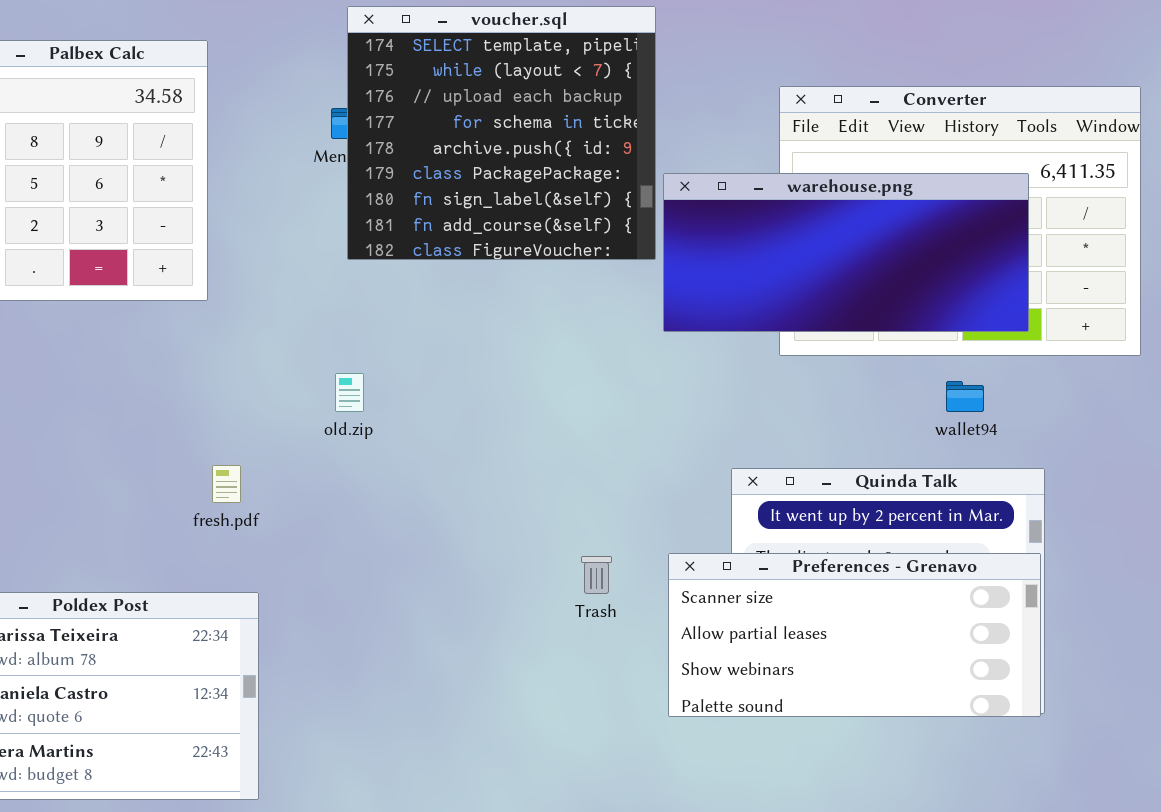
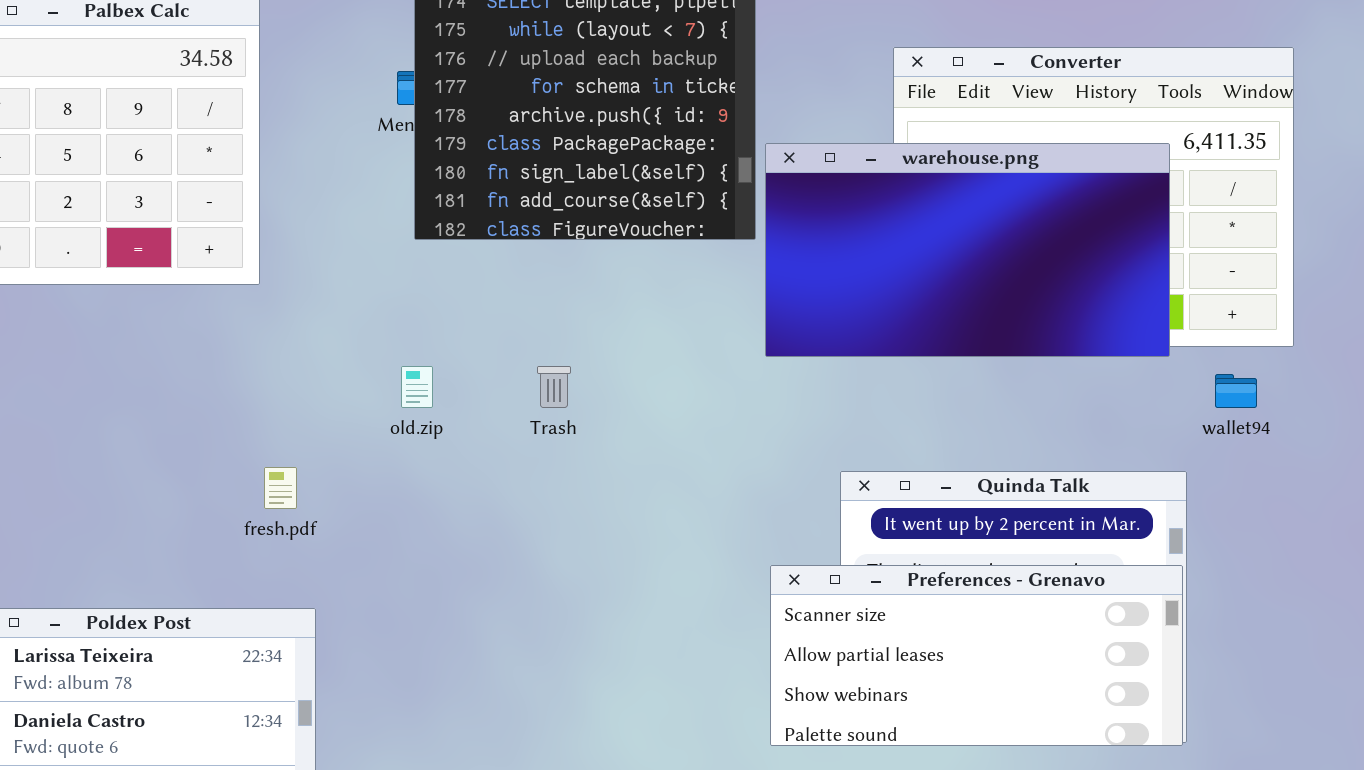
warehouse.png: [663,173,1029,332] -> [765,143,1170,357], resized
wallet94: [946,381,984,412] -> [1215,374,1257,408], moved
Trash: [581,556,612,594] -> [537,366,571,408], moved

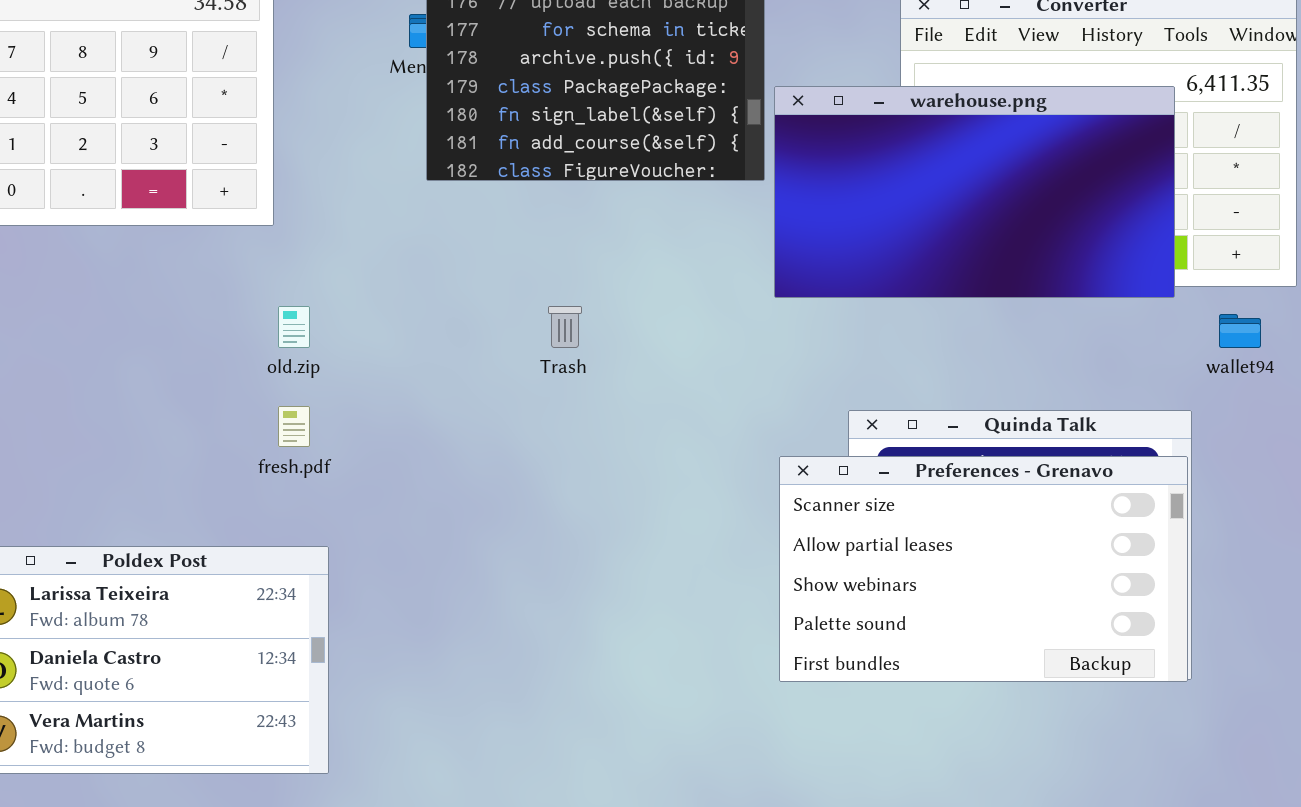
old.zip: [401,366,433,408] -> [278,306,310,348], moved
Preferences - Grenavo: [770,565,1183,746] -> [779,456,1188,682], resized

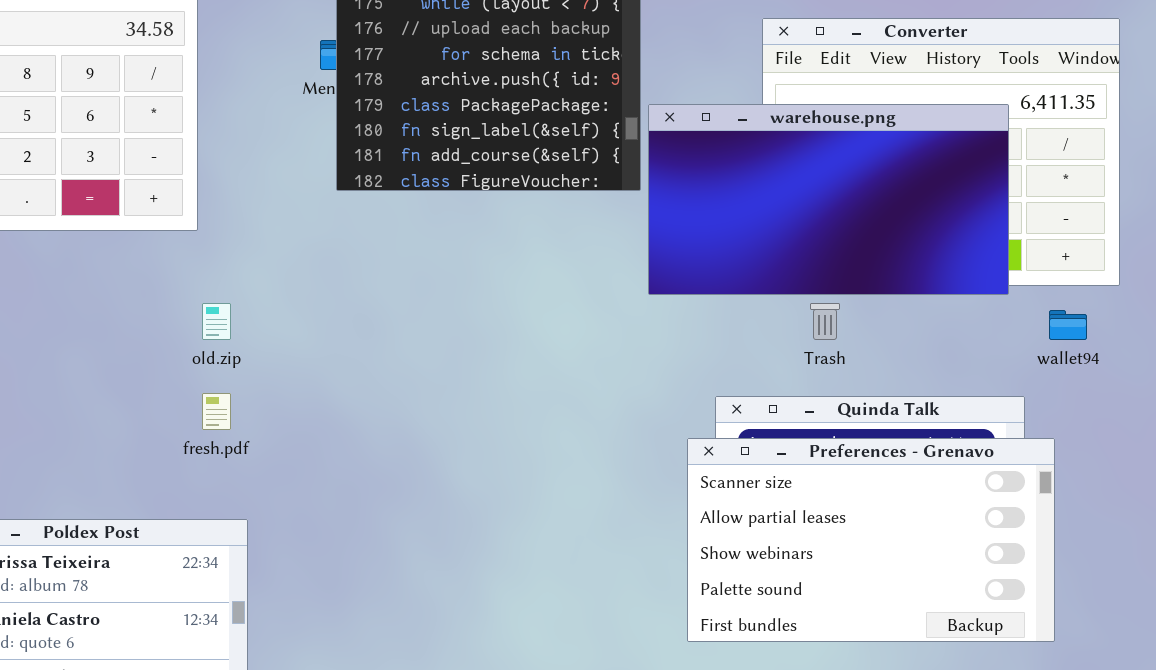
Trash: [548,306,582,348] -> [810,303,840,340], moved
Preferences - Grenavo: [779,456,1188,682] -> [687,438,1055,642], moved

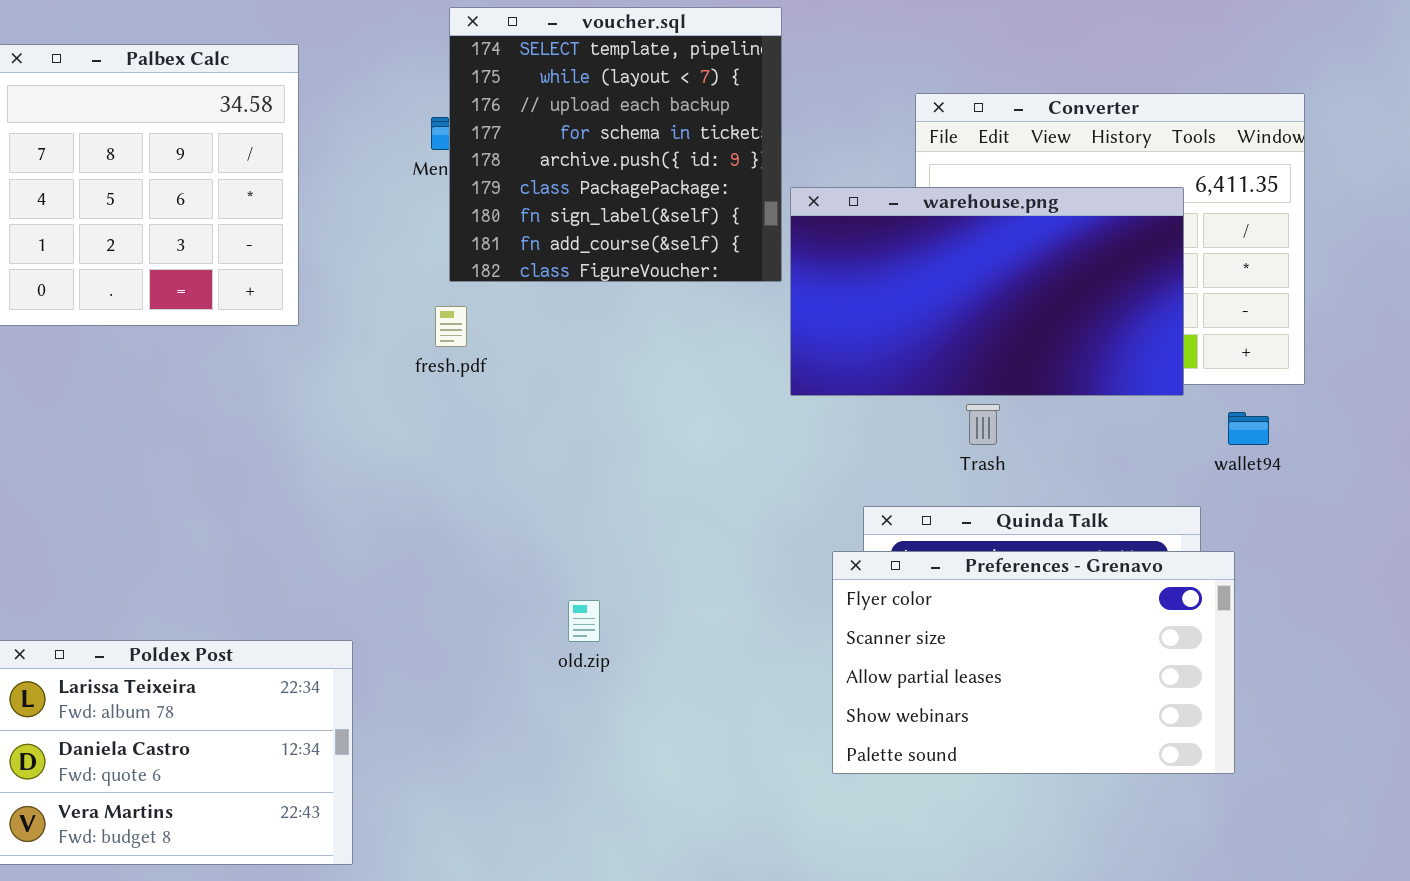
old.zip: [202,303,231,340] -> [568,600,600,642], moved
fresh.pdf: [202,393,231,430] -> [435,306,467,347], moved
Preferences - Grenavo: [687,438,1055,642] -> [832,551,1235,774], scrolled up 1 row

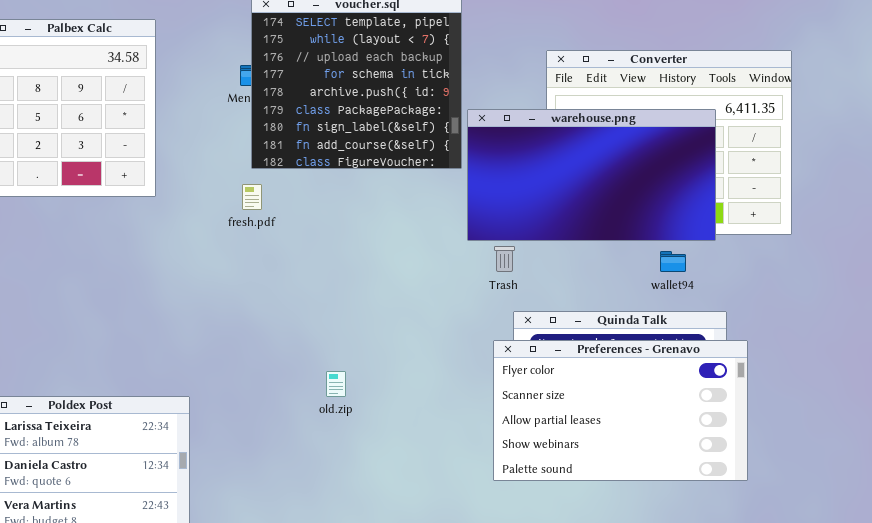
Trash: [966,404,1000,445] -> [494,246,515,272], moved
wallet94: [1228,412,1269,445] -> [660,251,686,272], moved

